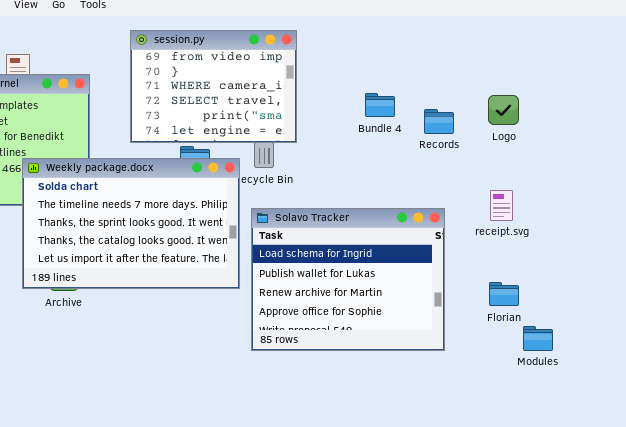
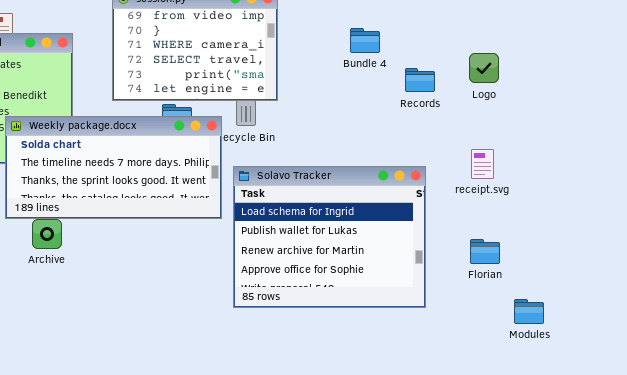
Bundle 4: [365,93,395,117] -> [350,28,380,53], moved
Weekly package.docx: [22,158,240,289] -> [5,116,222,219], resized
Modules: [523,326,553,351] -> [514,299,544,324], moved

